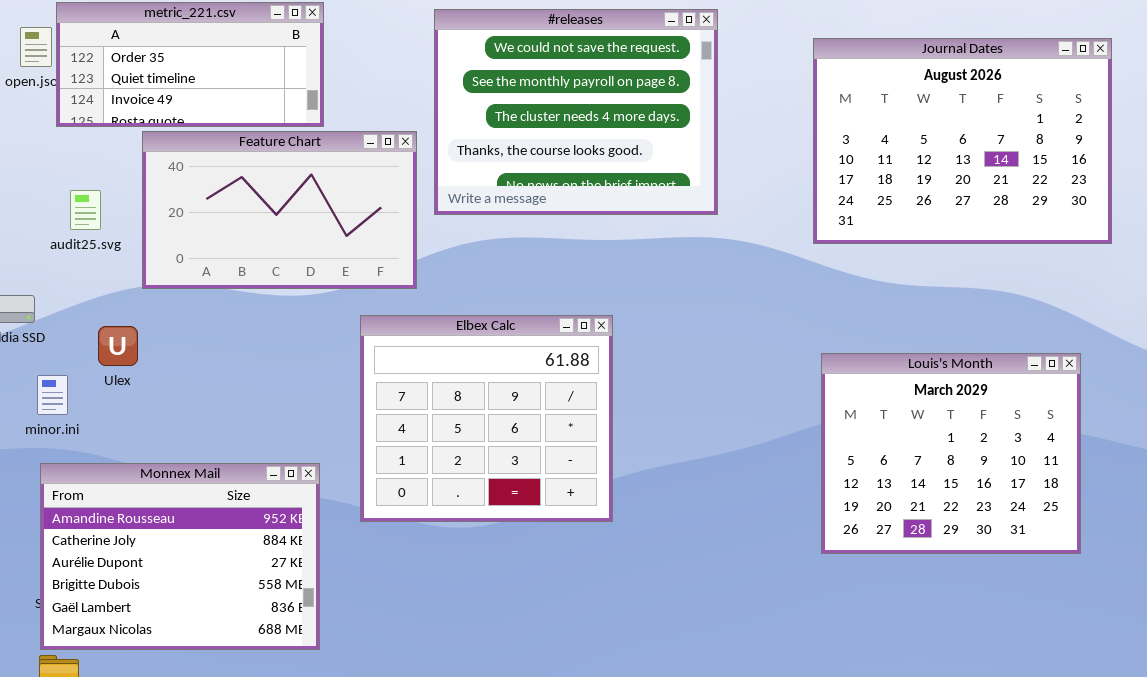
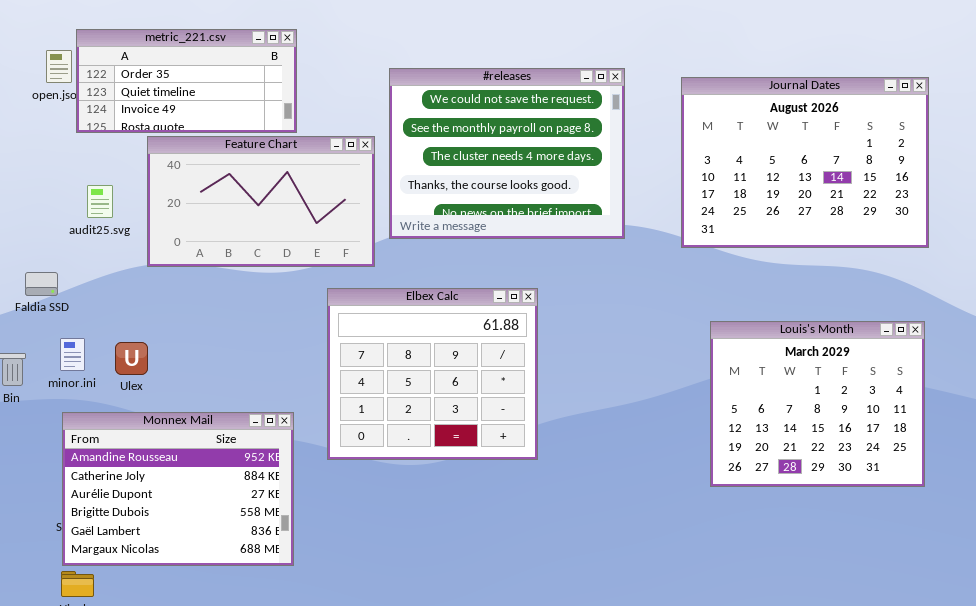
#releases: [434,9,718,215] -> [389,68,625,239], moved
Journal Dates: [813,38,1112,244] -> [681,77,929,248], moved
Ulex: [98,326,138,366] -> [115,342,148,375], moved

